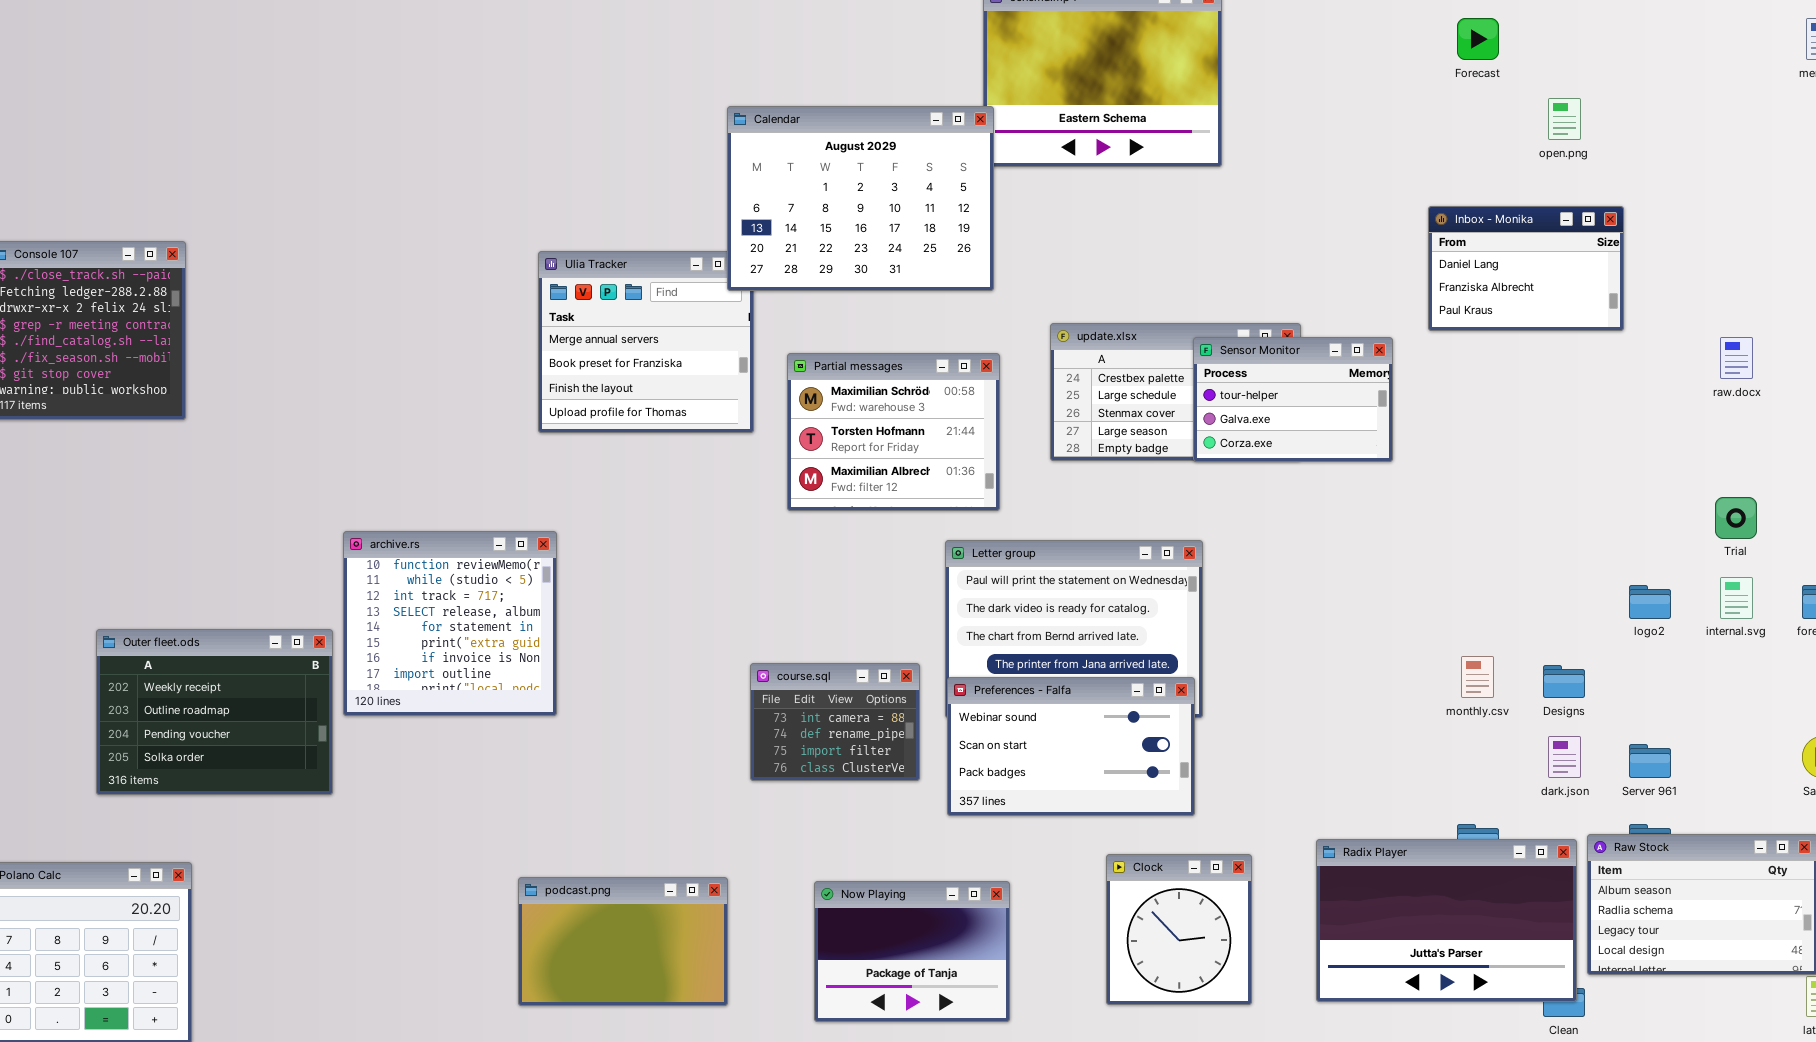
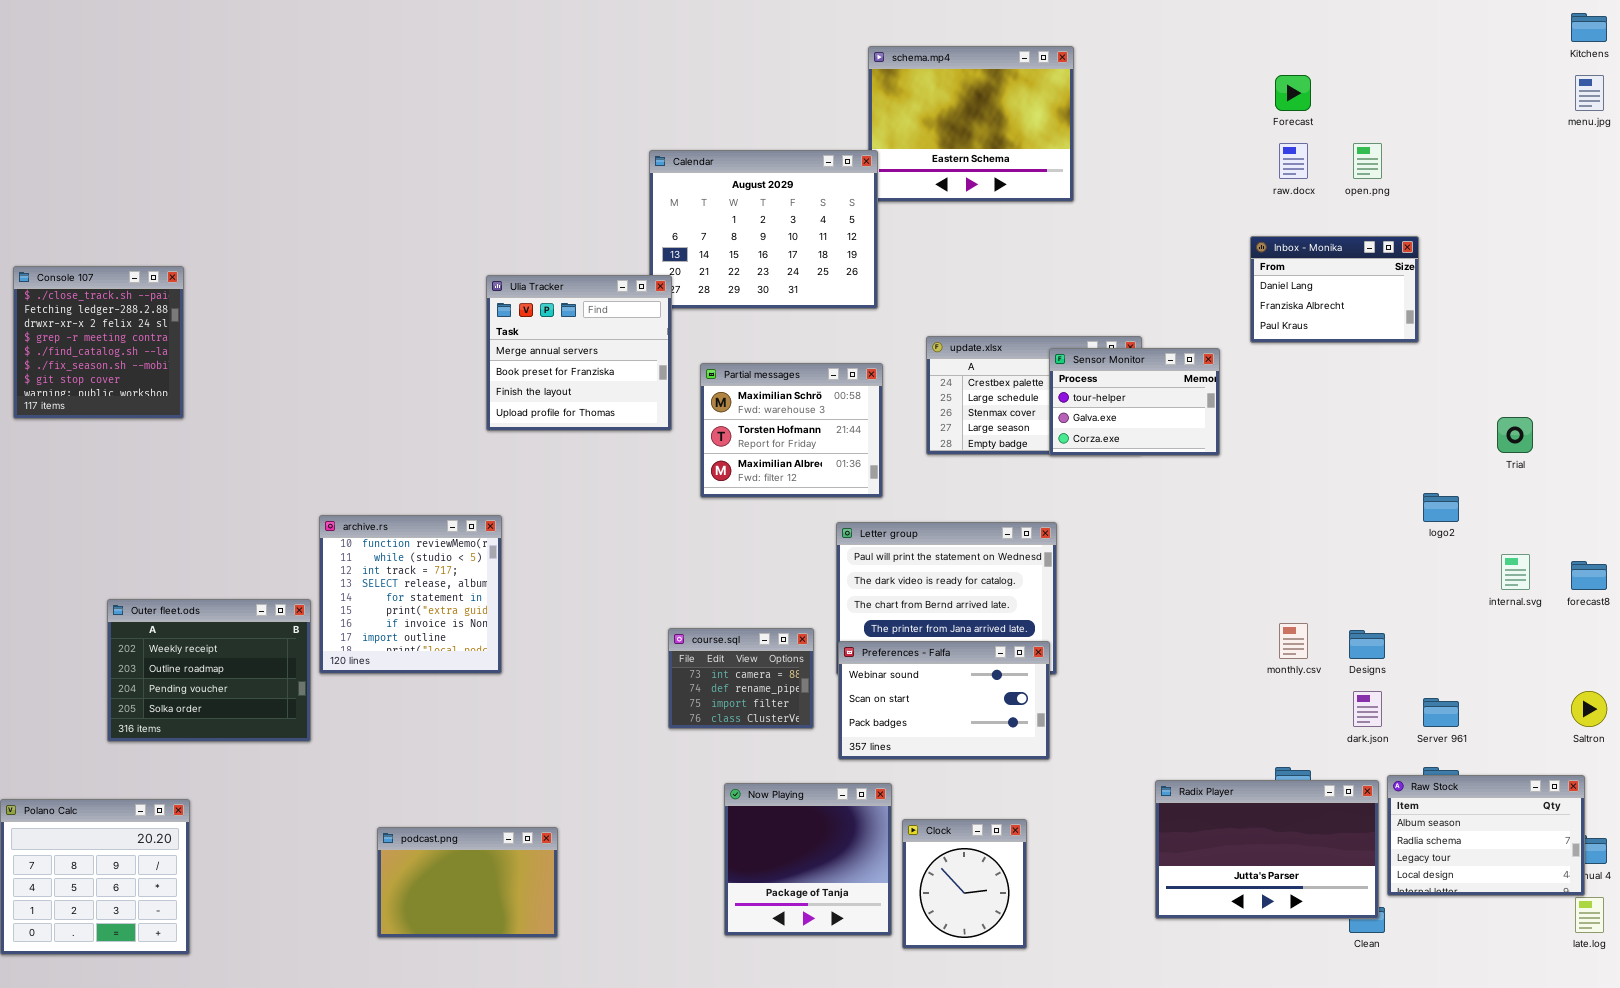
Ulia Tracker: [538,251,754,433] -> [486,275,672,431], raised
raw.docx: [1720,337,1753,379] -> [1279,143,1308,179], moved
Trial: [1715,497,1757,539] -> [1497,417,1533,453], moved
logo2: [1629,585,1671,619] -> [1423,493,1459,522], moved
Clock: [1106,854,1252,1005] -> [902,819,1027,949], moved
podcast.png: [518,877,728,1006] -> [377,827,558,938], moved
Now Playing: [814,881,1010,1022] -> [724,783,892,936], resized

